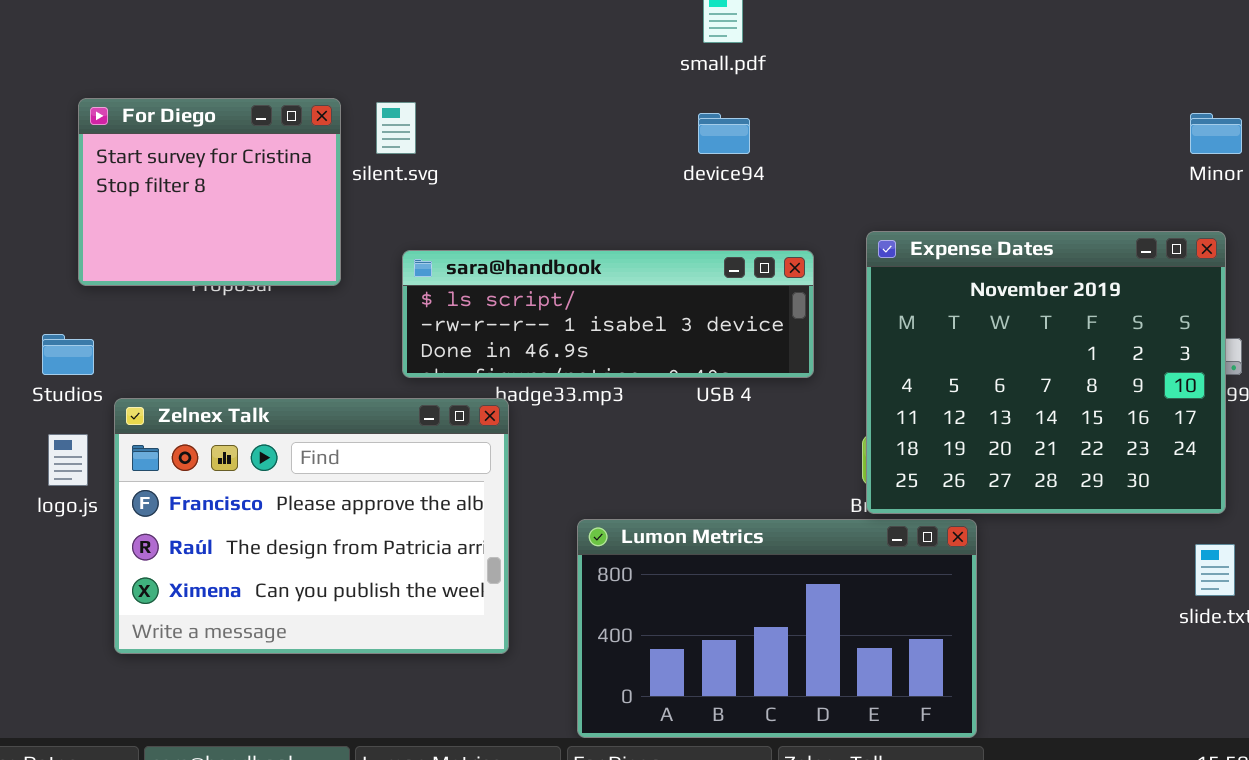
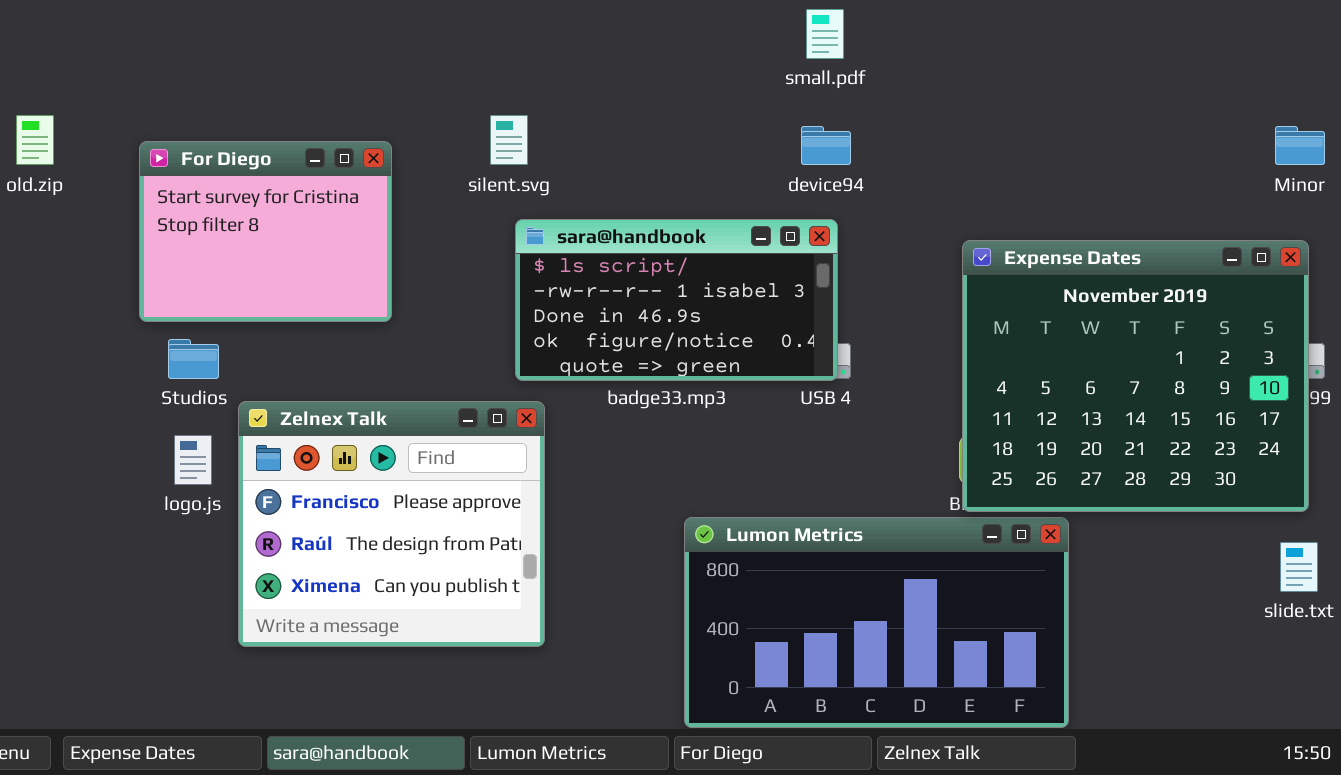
For Diego: [78,98,341,286] -> [139,141,392,322], moved
sara@handbook: [402,250,814,378] -> [515,219,838,381], resized
Zelnex Talk: [114,398,509,654] -> [238,401,545,647], resized

